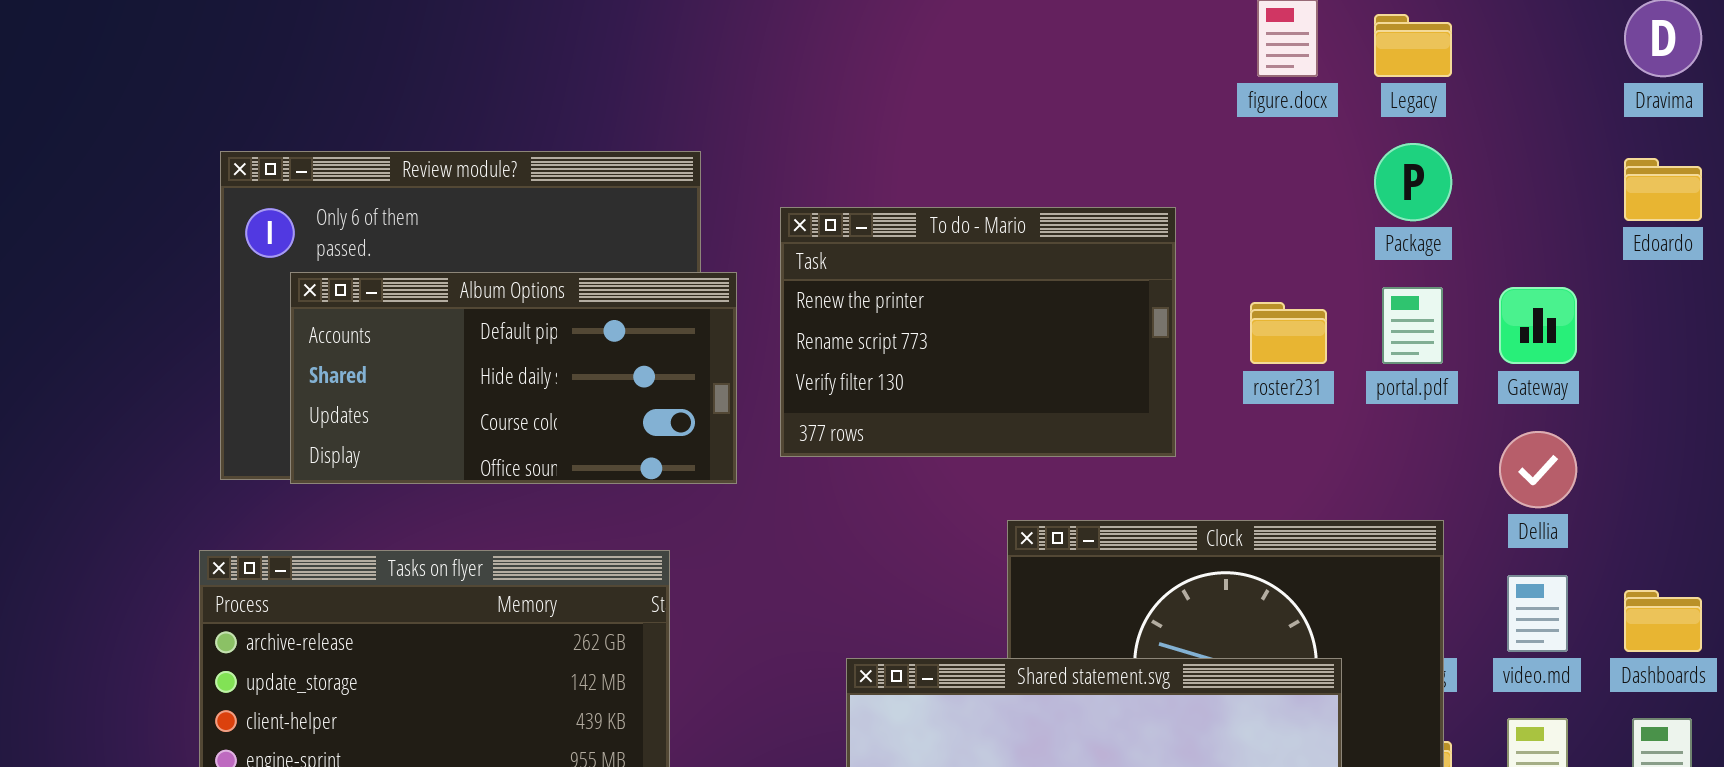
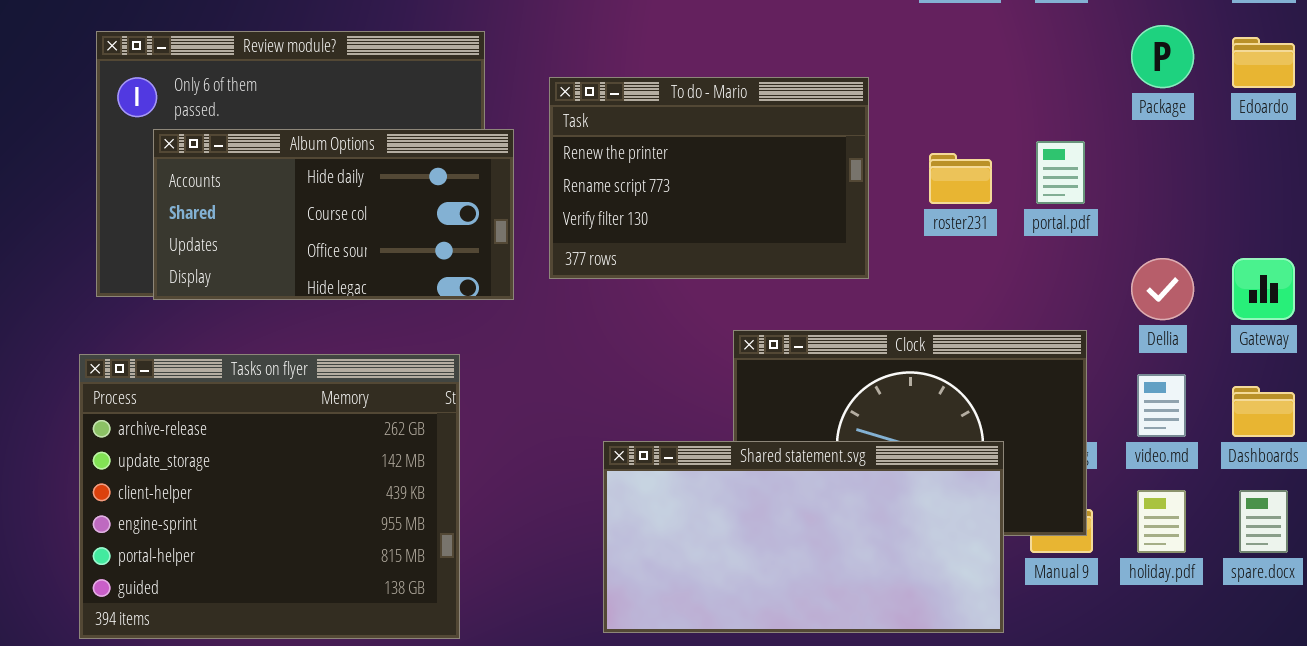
Package: [1374,143,1452,221] -> [1131,25,1194,88], moved
Album Options: [290,272,737,484] -> [153,129,514,300], scrolled down 1 row
Gateway: [1499,287,1577,364] -> [1232,258,1295,320], moved

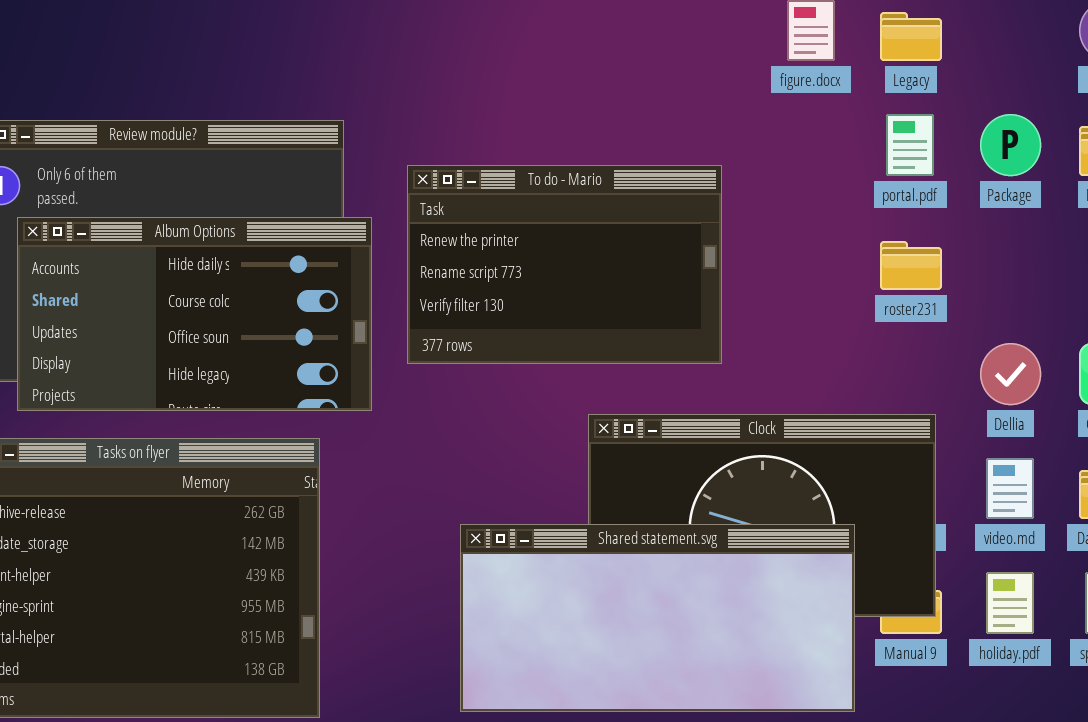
Album Options: [153,129,514,300] -> [17,217,372,411], resized
portal.pdf: [1036,141,1085,204] -> [886,114,934,176], moved
roster231: [929,153,992,204] -> [880,241,942,290], moved

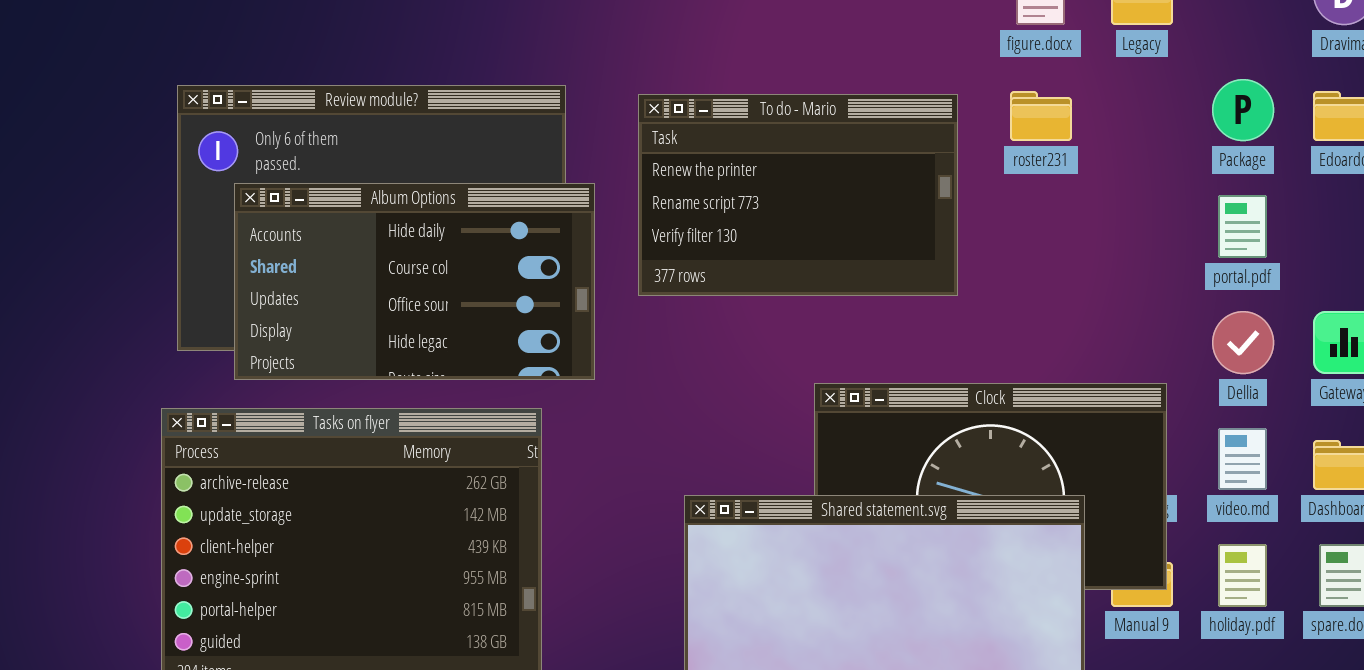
portal.pdf: [886,114,934,176] -> [1218,195,1267,258], moved
To do - Mario: [407,165,722,364] -> [638,94,958,296], moved
roster231: [880,241,942,290] -> [1010,91,1072,141], moved

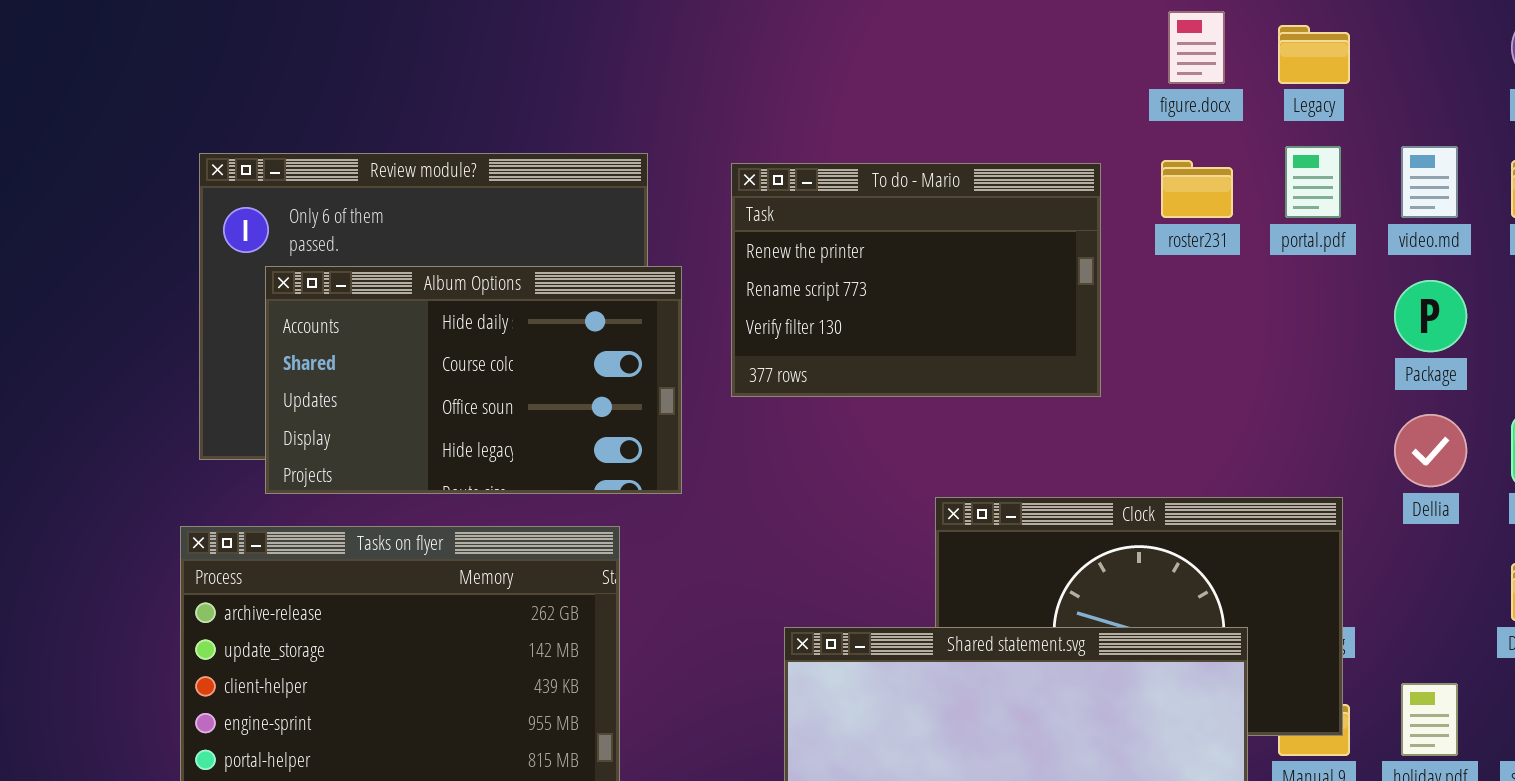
Package: [1212,79,1274,141] -> [1394,280,1467,352], moved
portal.pdf: [1218,195,1267,258] -> [1285,146,1341,218], moved
video.md: [1218,428,1267,490] -> [1401,146,1458,218], moved

